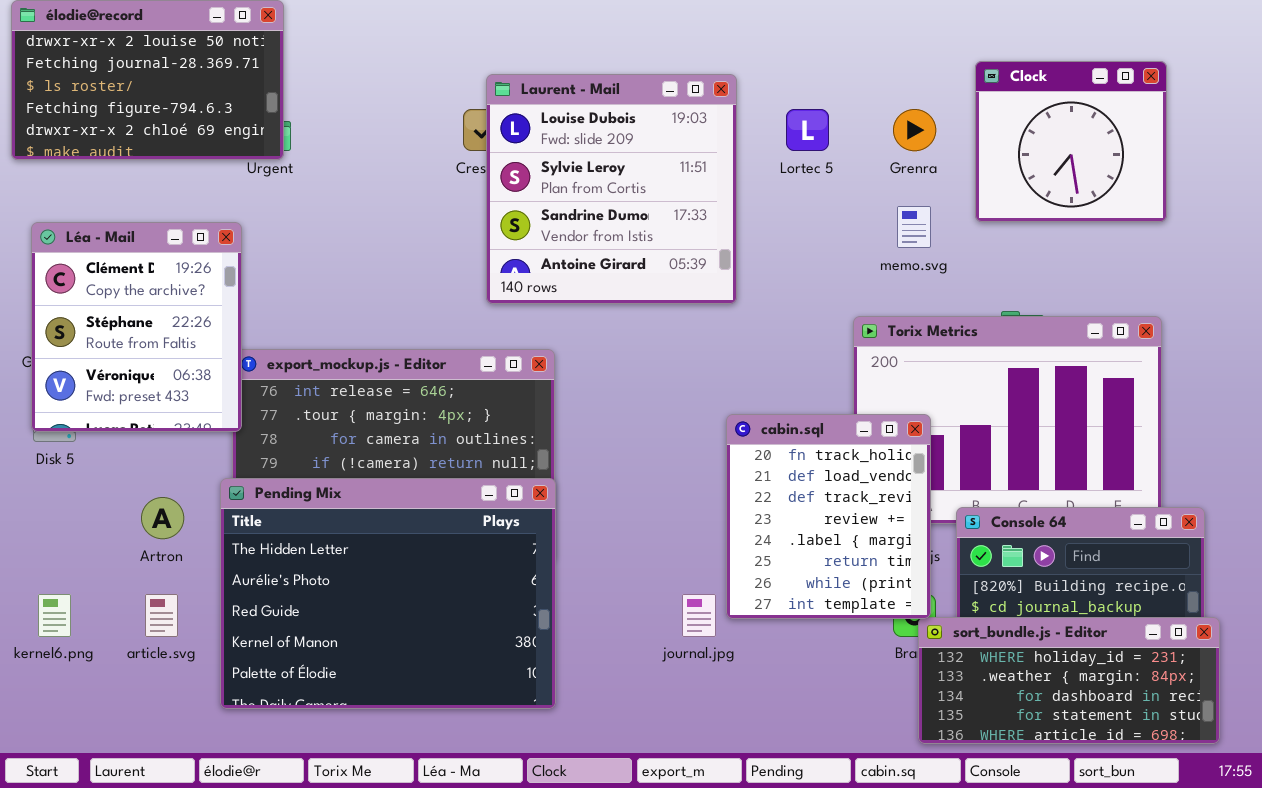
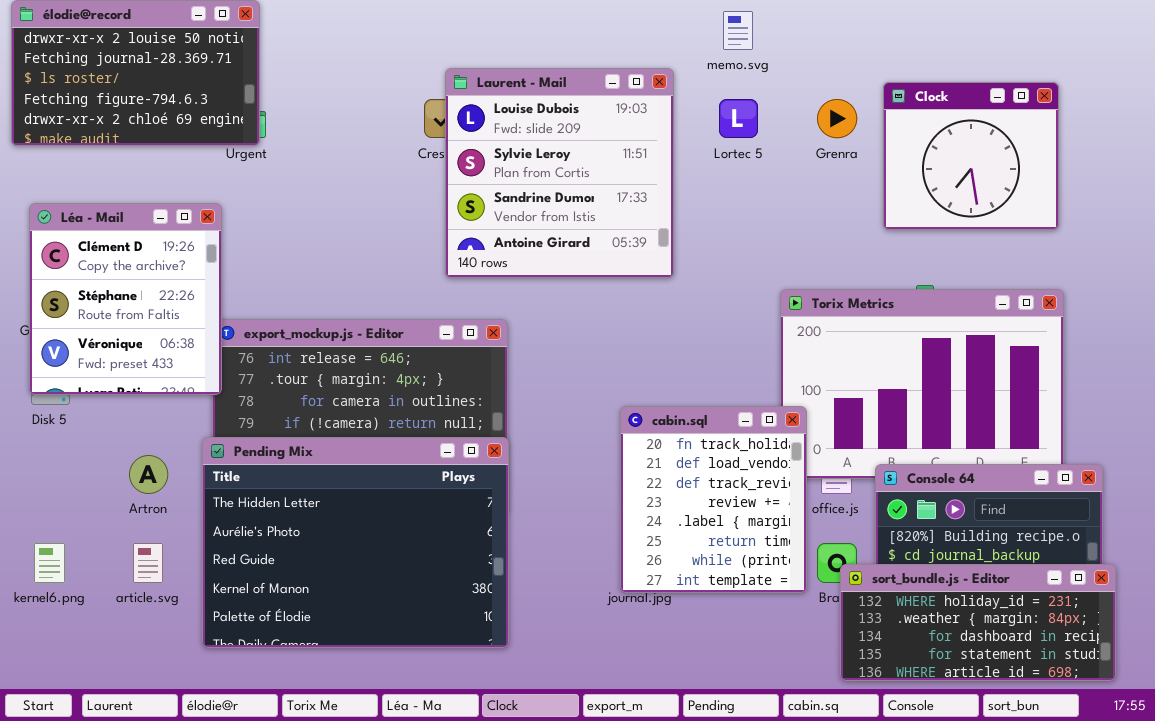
Clock: [975,61,1167,222] -> [883,82,1059,230], moved
memo.svg: [897,206,931,248] -> [723,11,753,50], moved
cabin.sql: [726,414,931,619] -> [620,406,807,593], moved

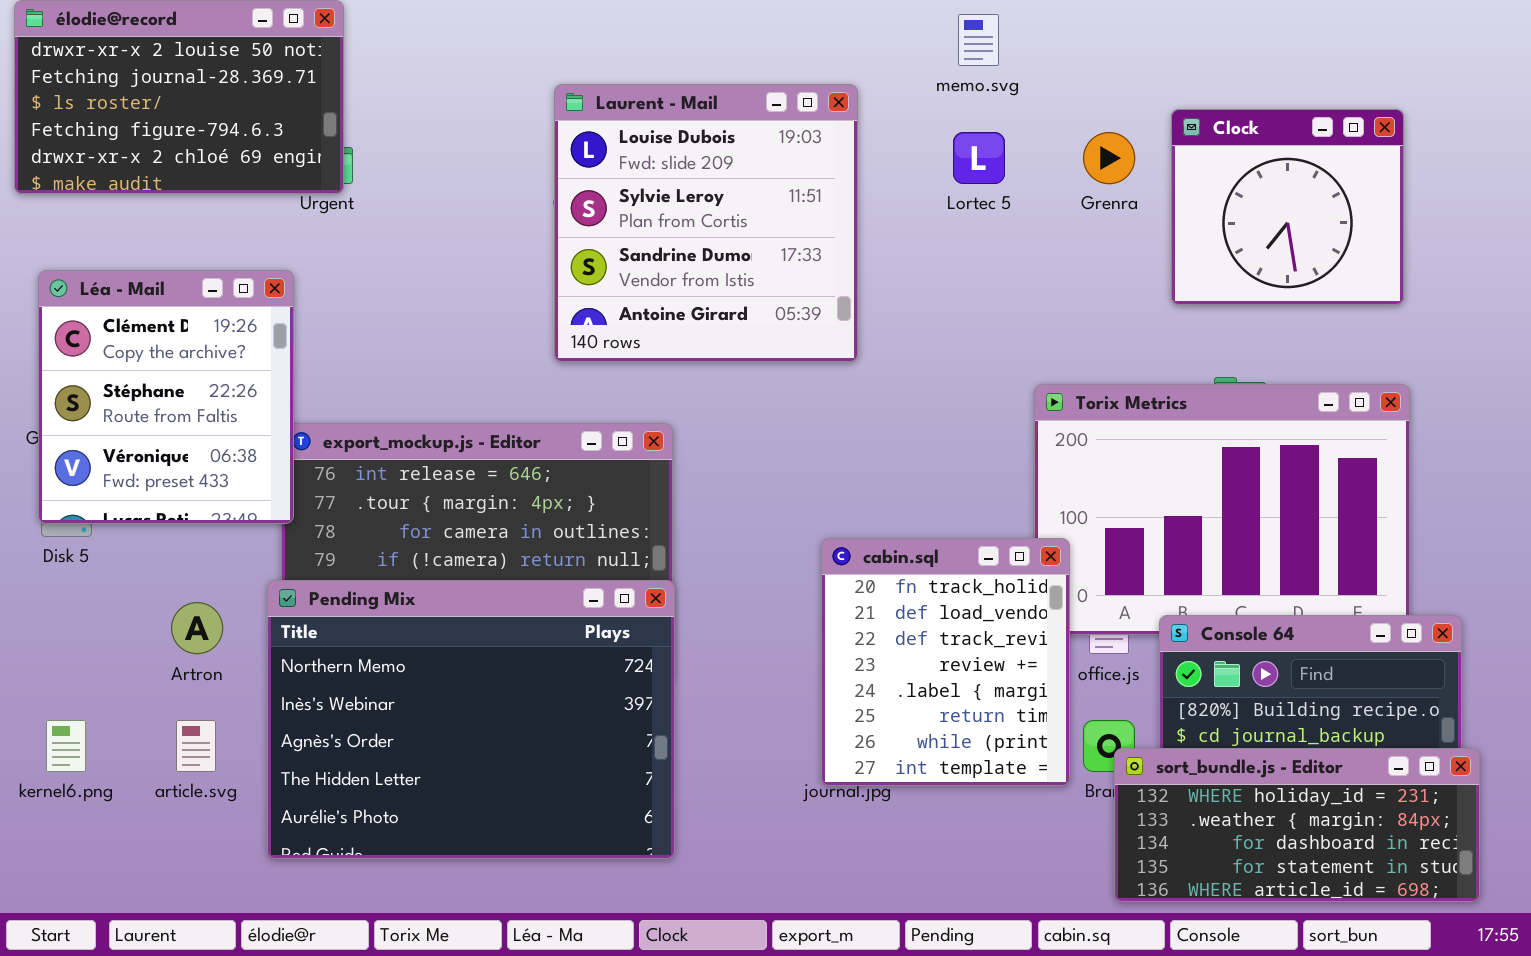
Laurent - Mail: [445,68,674,278] -> [554,84,858,362], moved
Pending Mix: [202,437,509,648] -> [267,580,675,859], scrolled up 3 rows

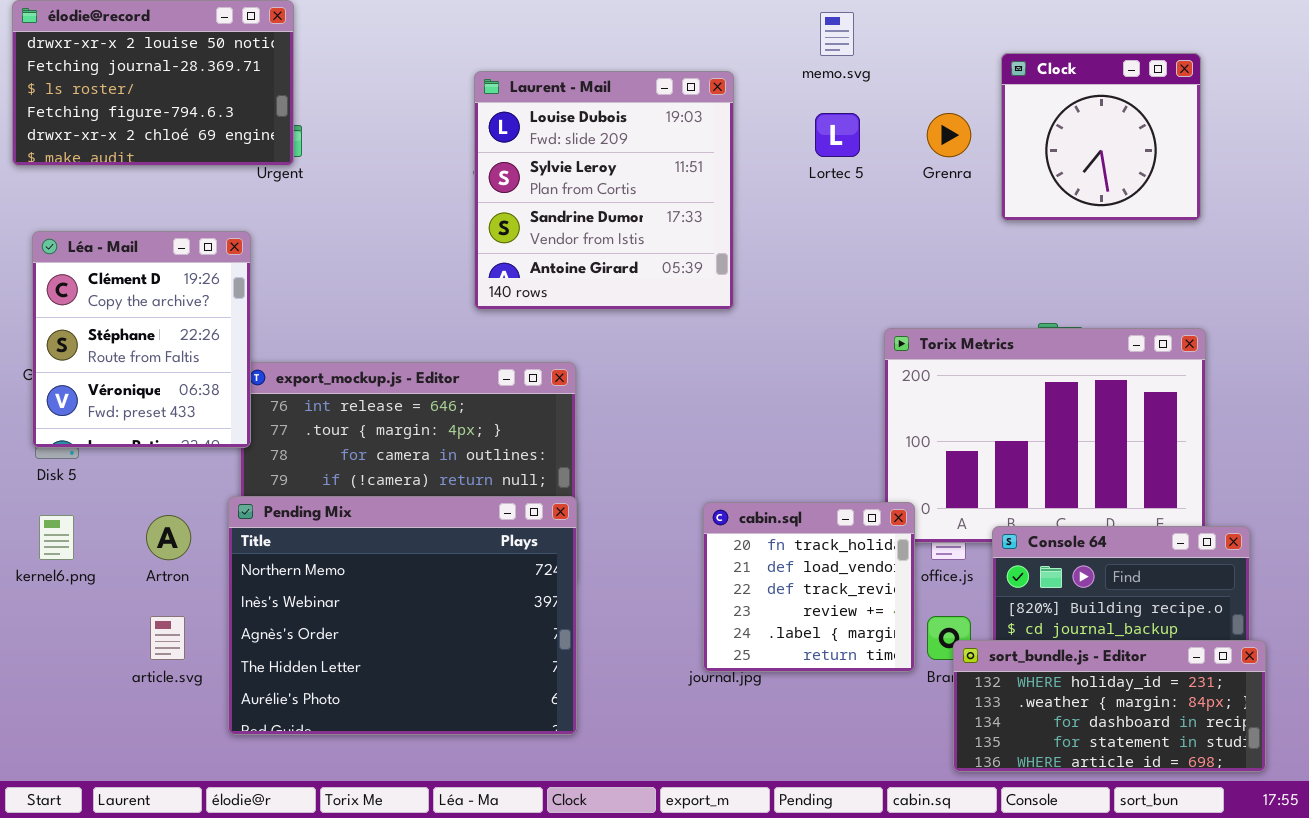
Clock: [1171,109,1404,305] -> [1001,53,1201,221], moved
cabin.sql: [821,538,1070,786] -> [703,502,915,672], resized
kernel6.png: [46,720,86,772] -> [39,515,74,560], moved

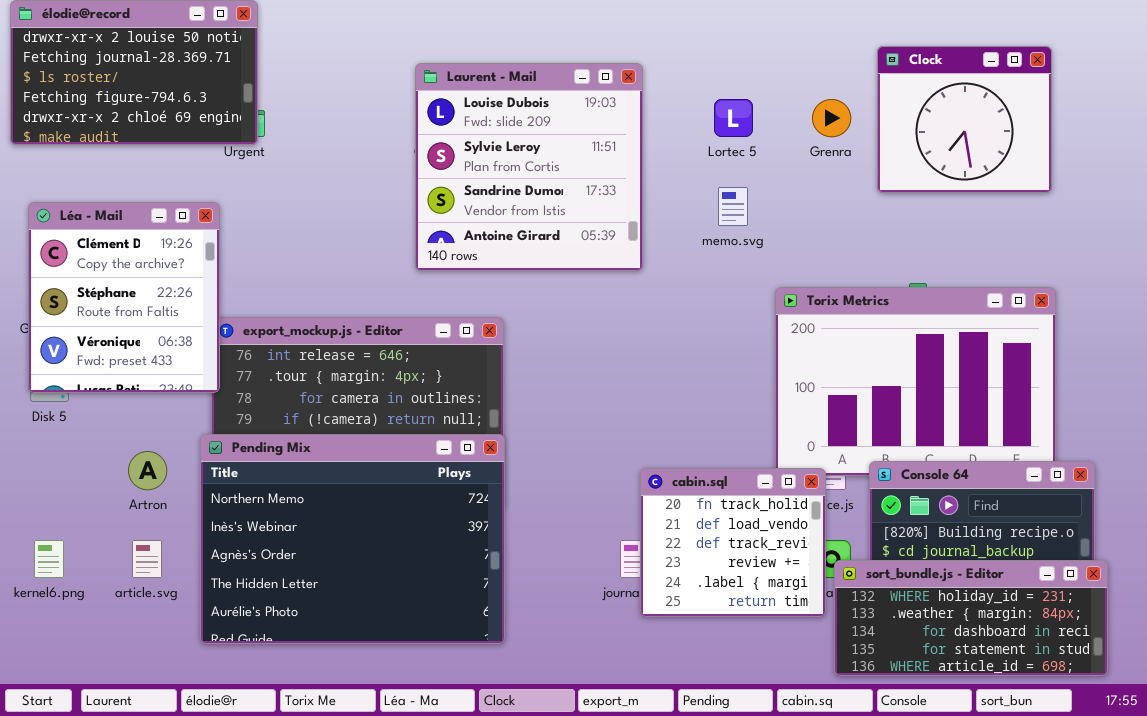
memo.svg: [820,12,854,56] -> [718,187,748,226], moved
cabin.sql: [703,502,915,672] -> [640,468,826,617], moved
kernel6.png: [39,515,74,560] -> [34,540,64,578], moved

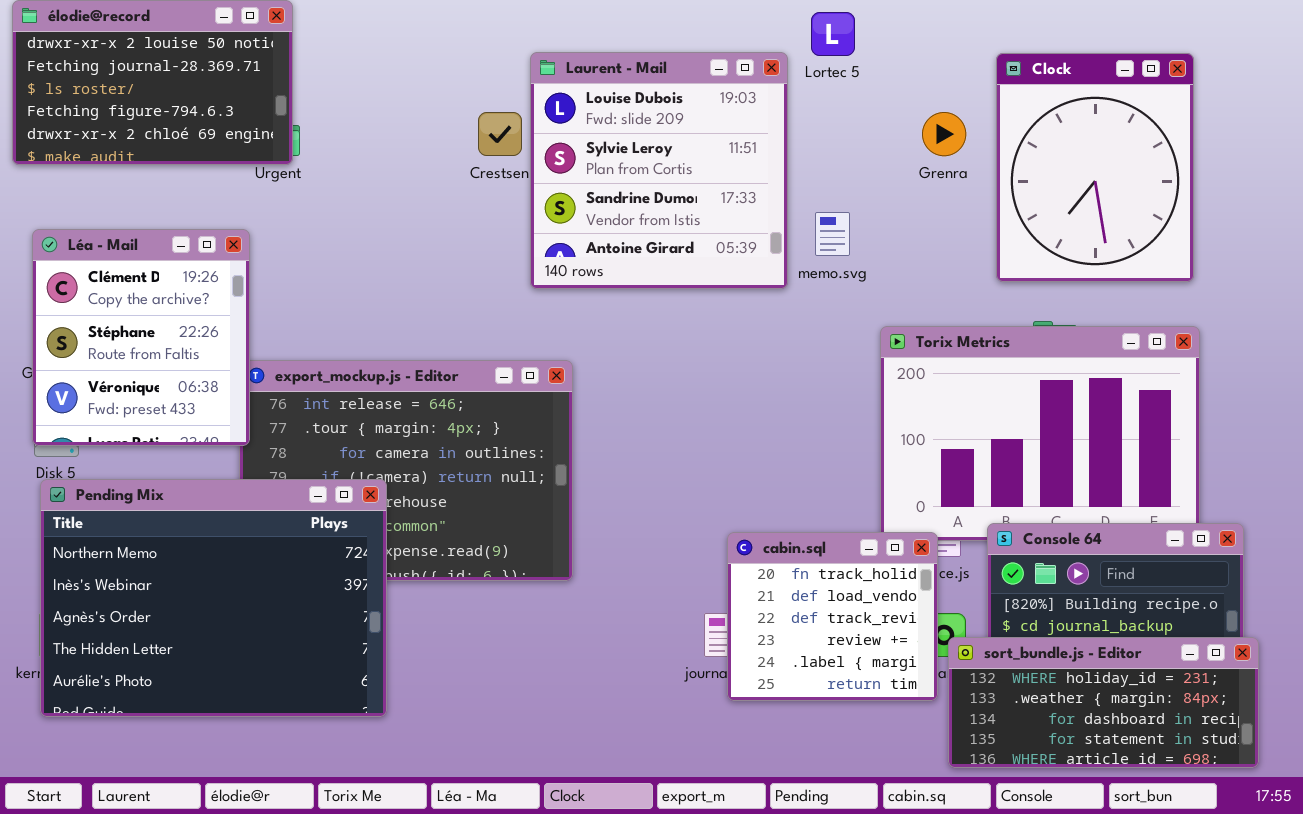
Clock: [877,46,1052,193] -> [996,53,1194,282], resized
Laurent - Mail: [415,63,643,271] -> [530,52,788,289], moved
Lortec 5: [714,99,753,137] -> [811,12,855,56], moved
Pending Mix: [200,434,505,644] -> [40,479,387,717], moved

